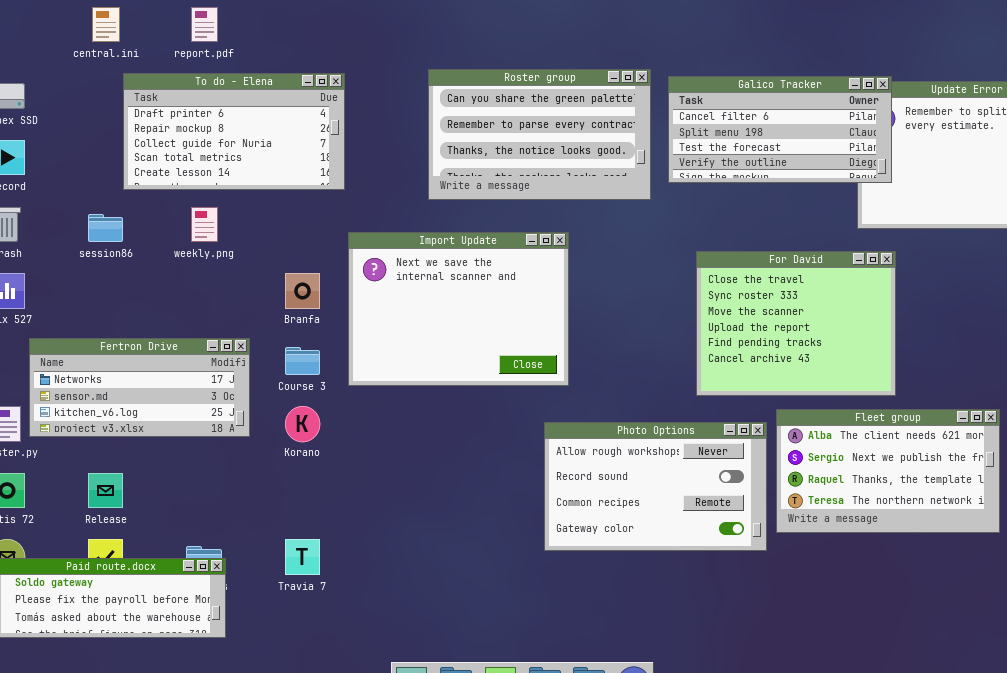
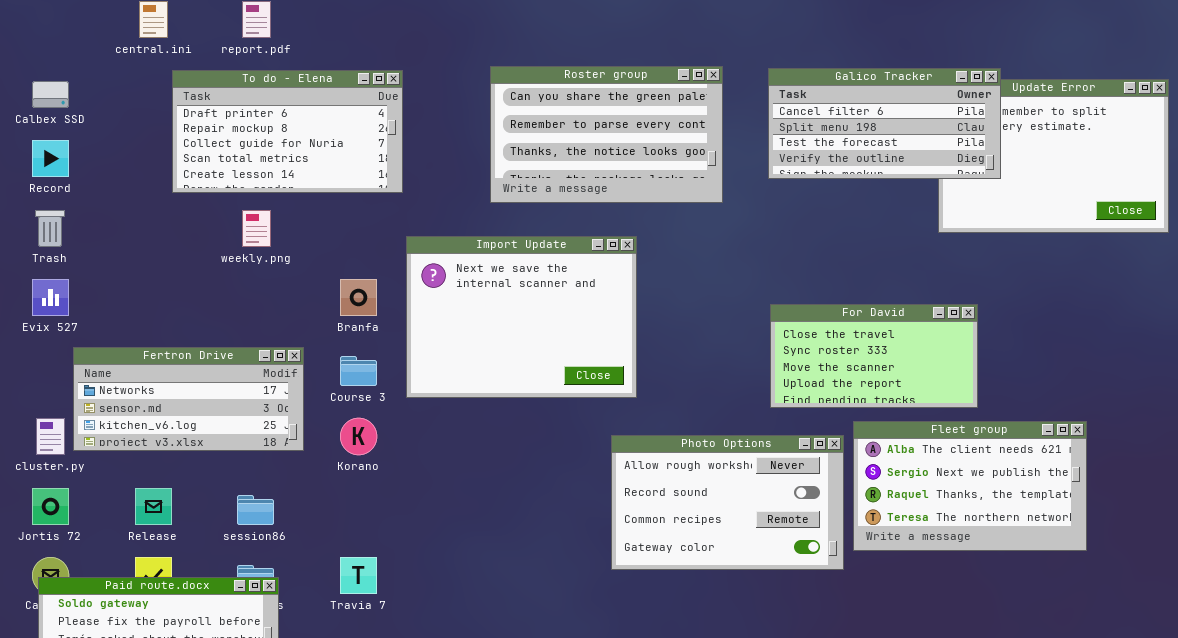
Galico Tracker: [668,76,892,183] -> [768,68,1001,179], moved
session86: [88,214,123,242] -> [237,495,274,525], moved
For David: [696,251,896,396] -> [770,304,978,408], resized

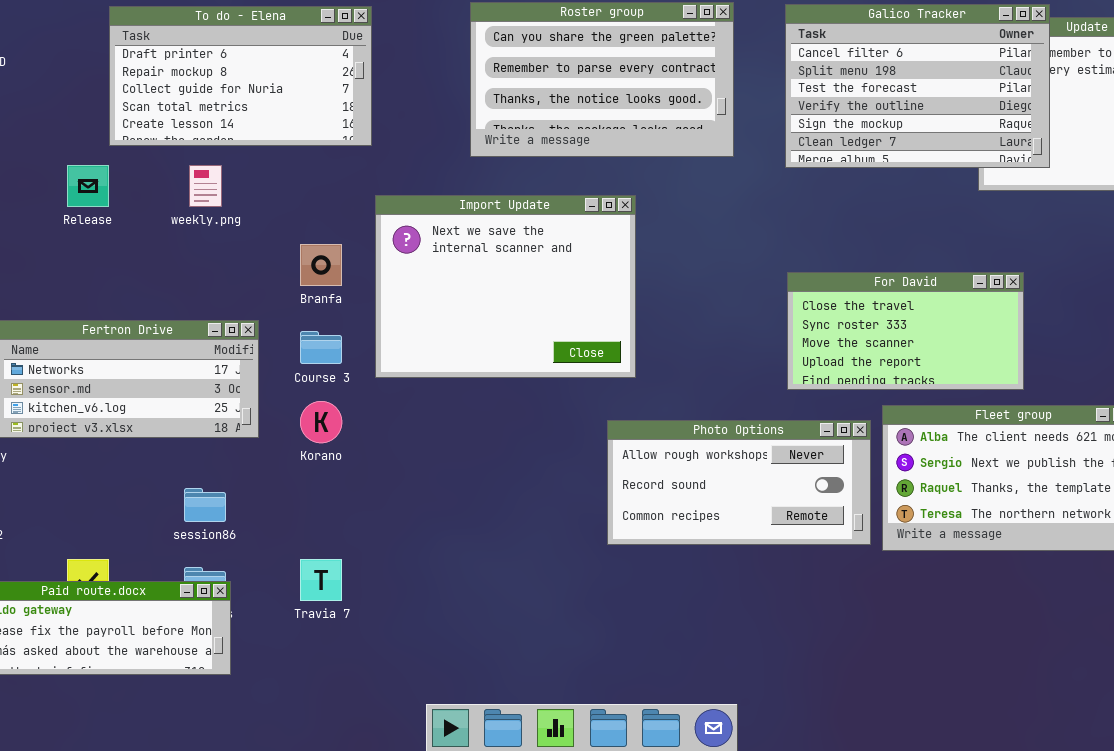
Galico Tracker: [768,68,1001,179] -> [785,4,1050,168], resized
Photo Options: [611,435,844,570] -> [607,420,871,545], resized
Release: [135,488,172,525] -> [67,165,109,207], moved

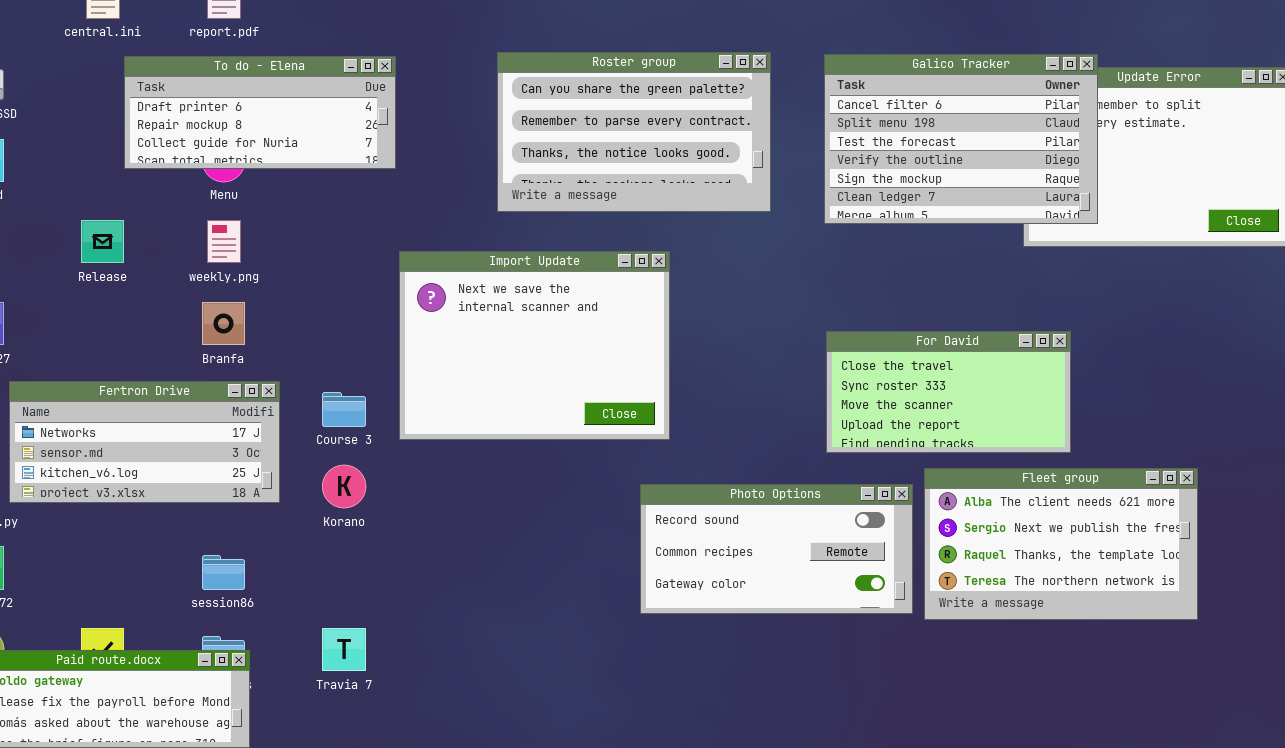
To do - Elena: [109,6,372,146] -> [124,56,396,169], resized
Branfa: [300,244,342,286] -> [202,302,245,345], moved
Photo Options: [607,420,871,545] -> [640,484,913,614], scrolled down 1 row

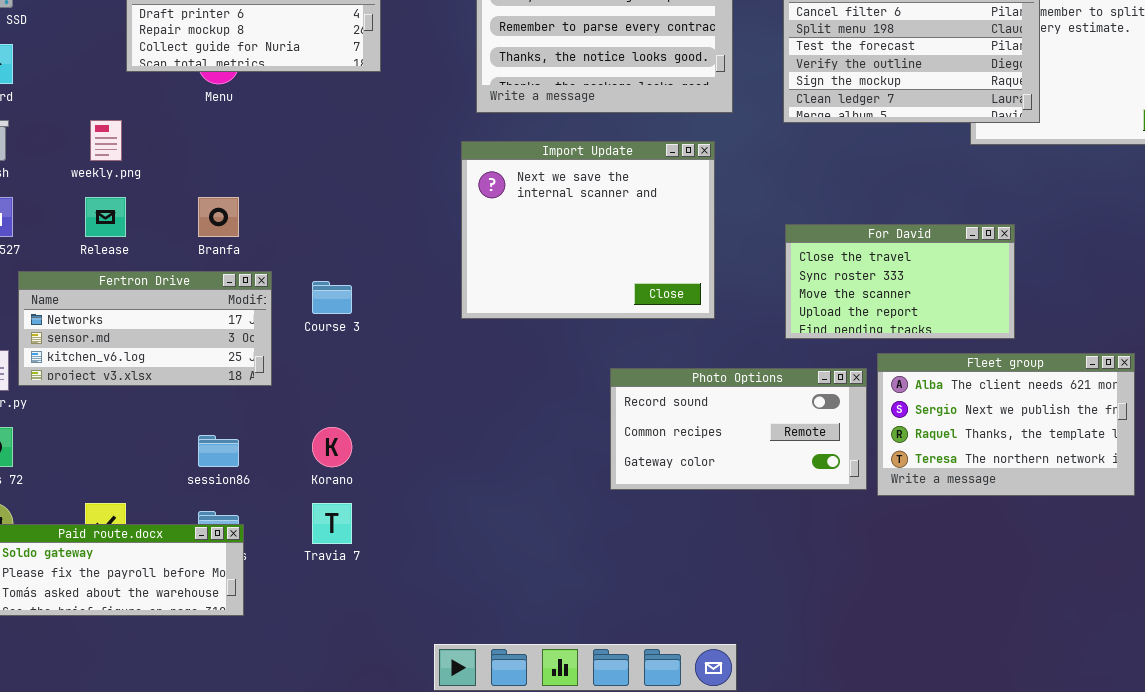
Release: [81,220,124,263] -> [85,197,126,237], moved
weekly.png: [207,220,241,263] -> [90,120,122,161], moved
Import Update: [399,251,670,440] -> [461,141,715,319], moved
Korano: [322,465,366,508] -> [312,427,352,467], moved

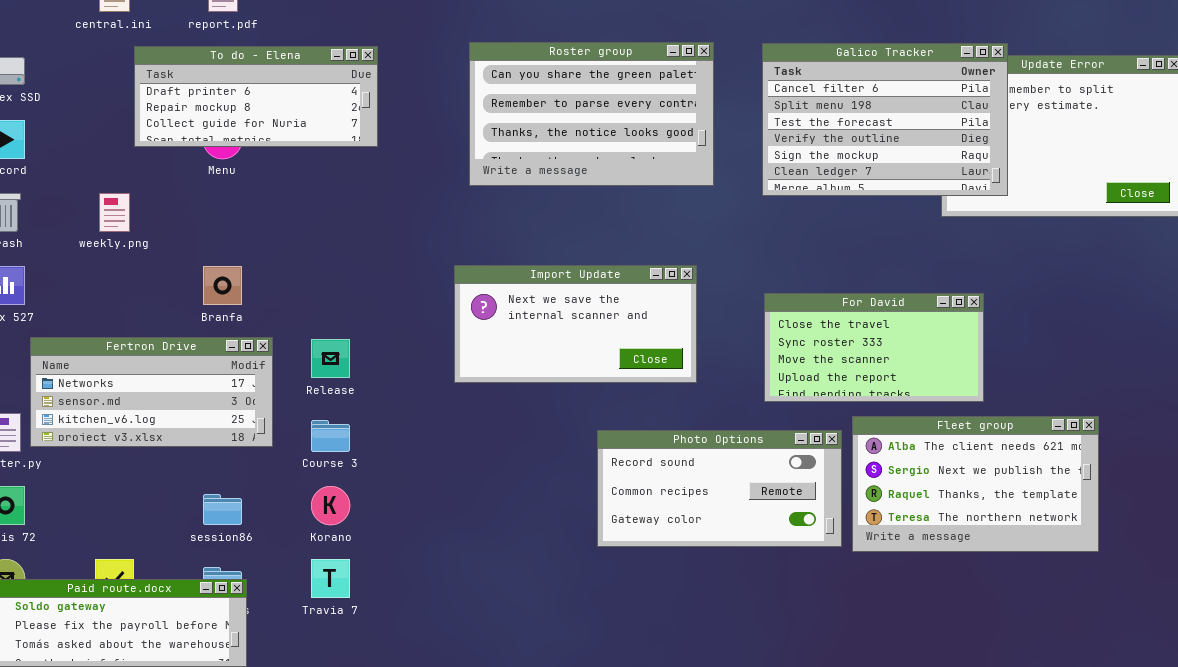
Import Update: [461,141,715,319] -> [454,265,697,383], resized
Release: [85,197,126,237] -> [311,339,350,378], moved
Course 3: [312,281,352,314] -> [311,420,350,452], moved

